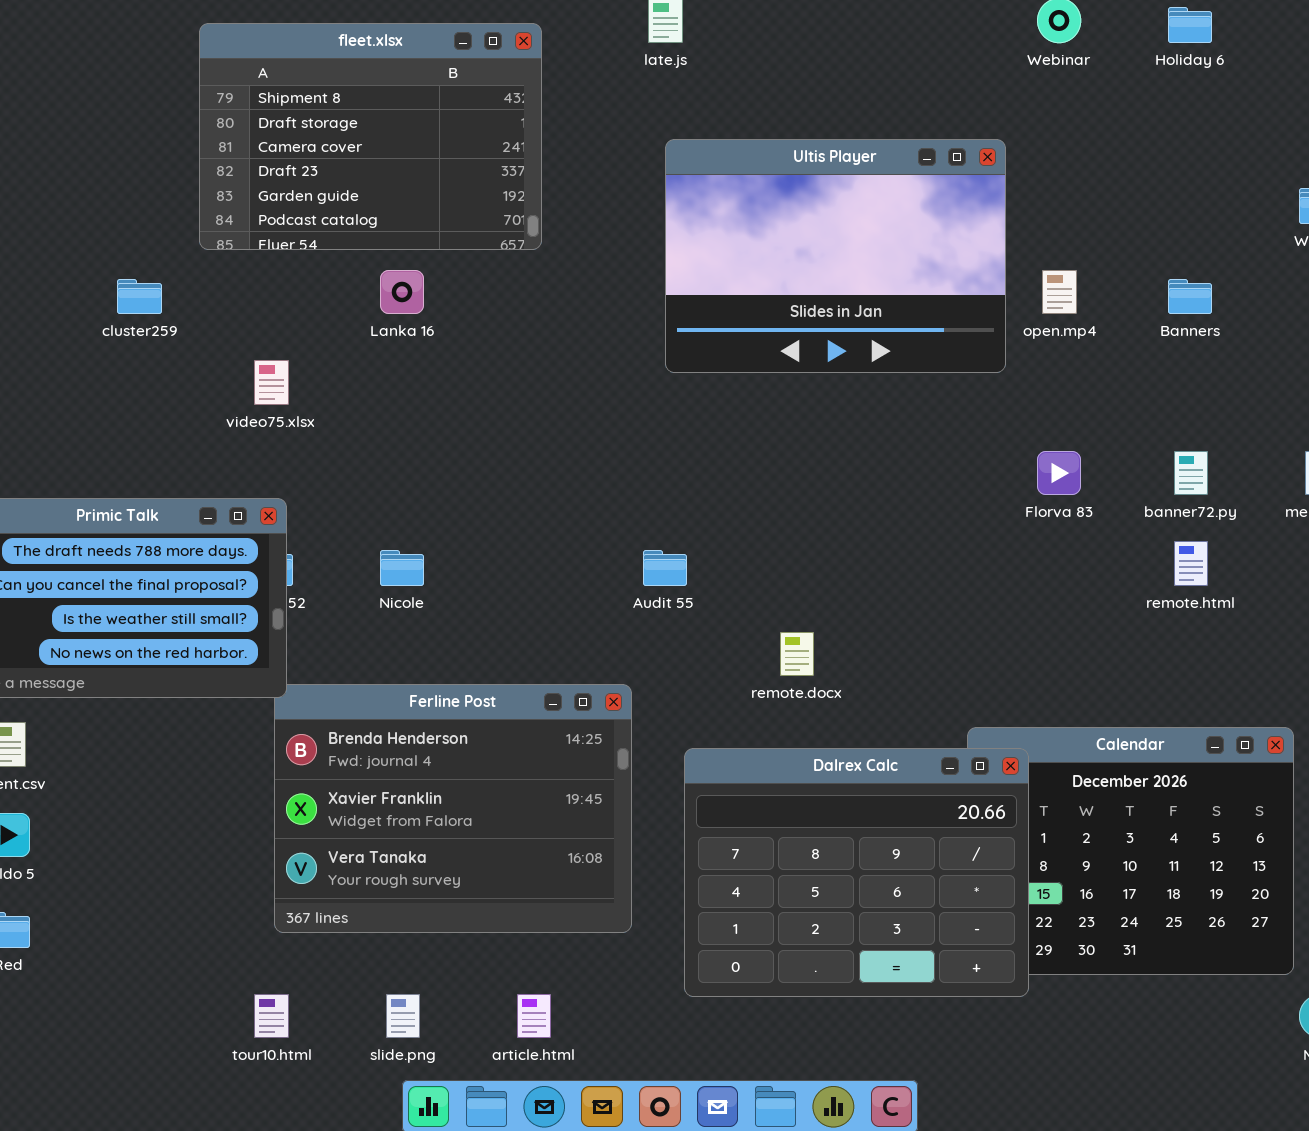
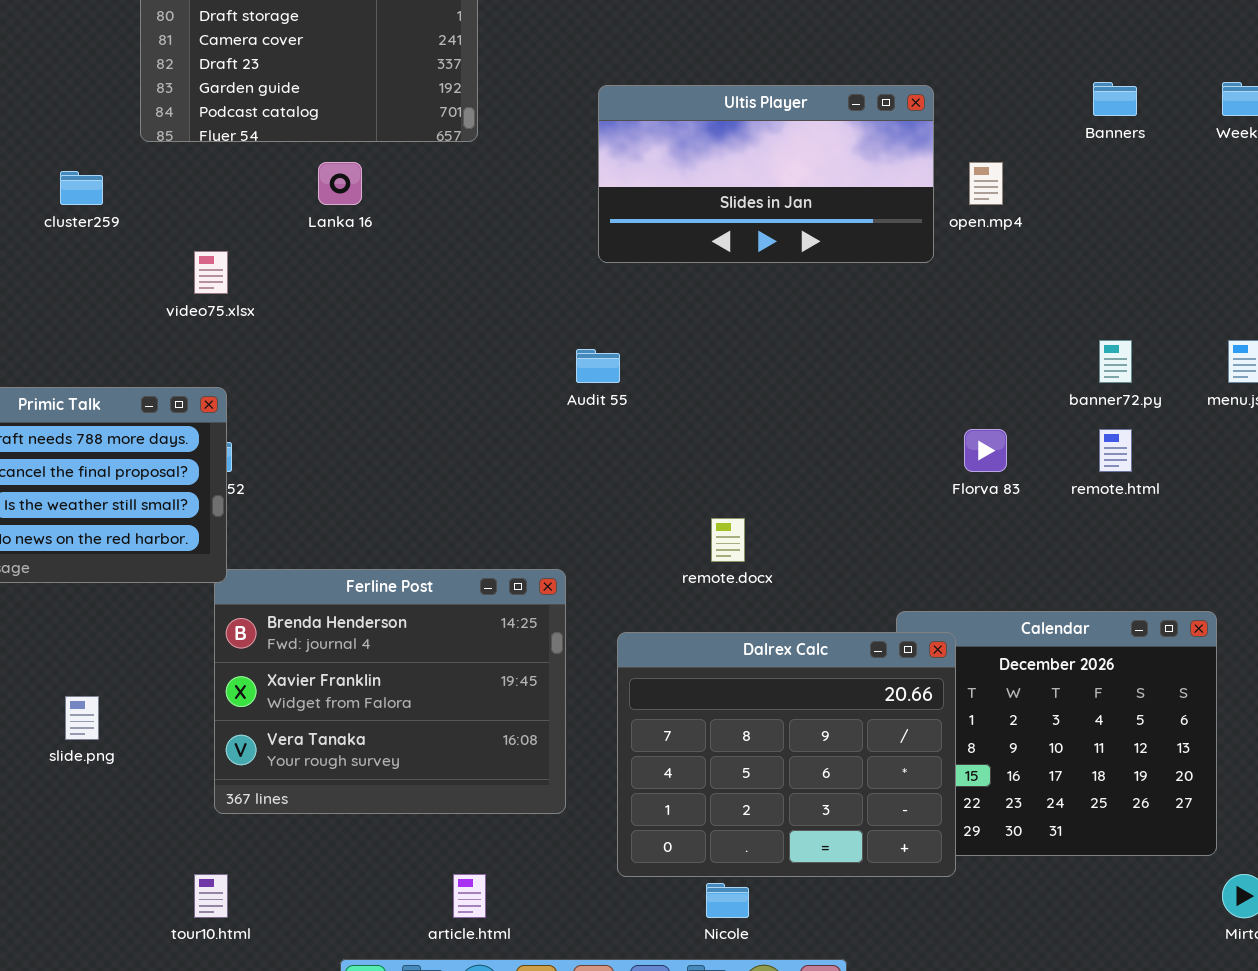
Ultis Player: [665,139,1006,373] -> [598,85,934,263], resized
Banners: [1168,279,1212,314] -> [1093,82,1137,116], moved
Florva 83: [1037,451,1081,495] -> [964,429,1007,472], moved
Nicole: [380,550,424,586] -> [706,883,749,918], moved
Audit 55: [643,550,687,586] -> [576,349,620,383], moved
slide.png: [386,994,420,1038] -> [65,696,99,740], moved

